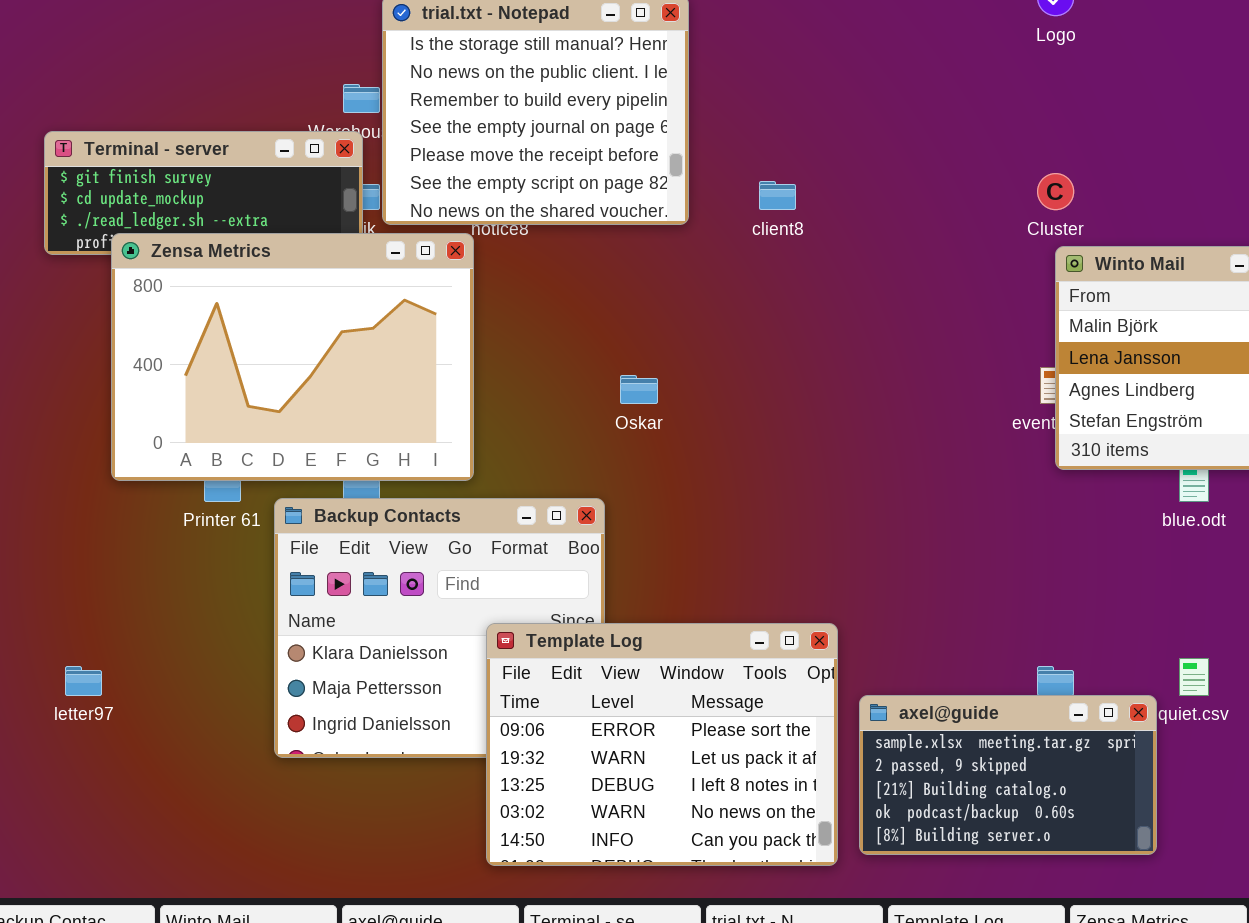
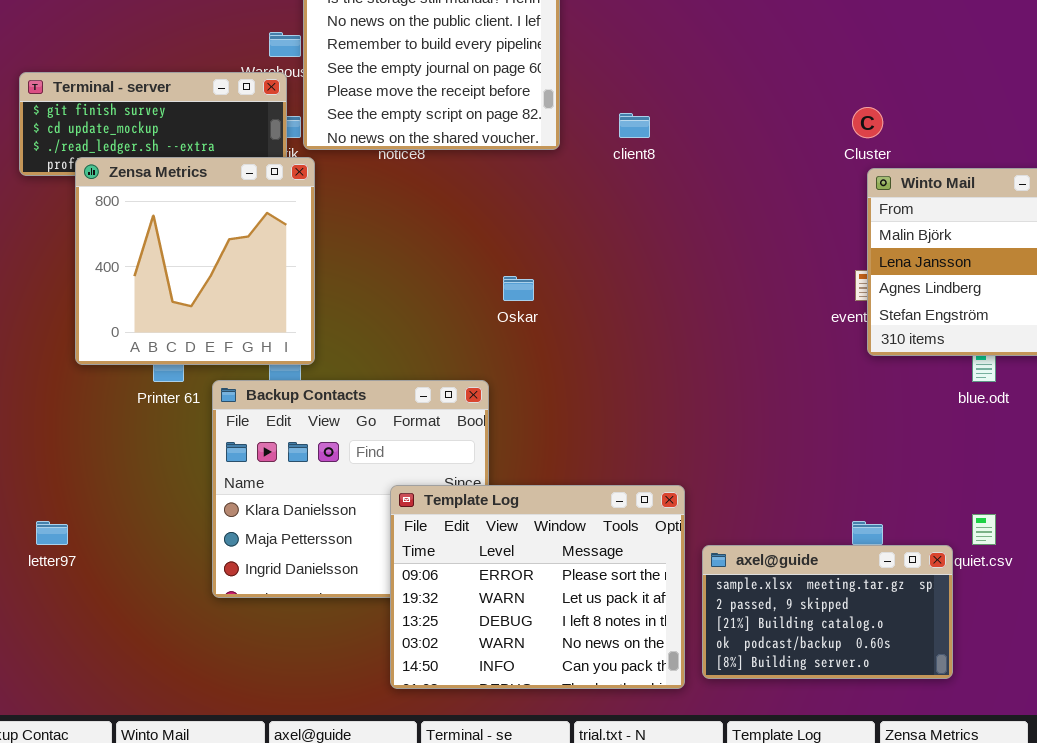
Zensa Metrics: [111,233,474,481] -> [75,157,315,365], resized

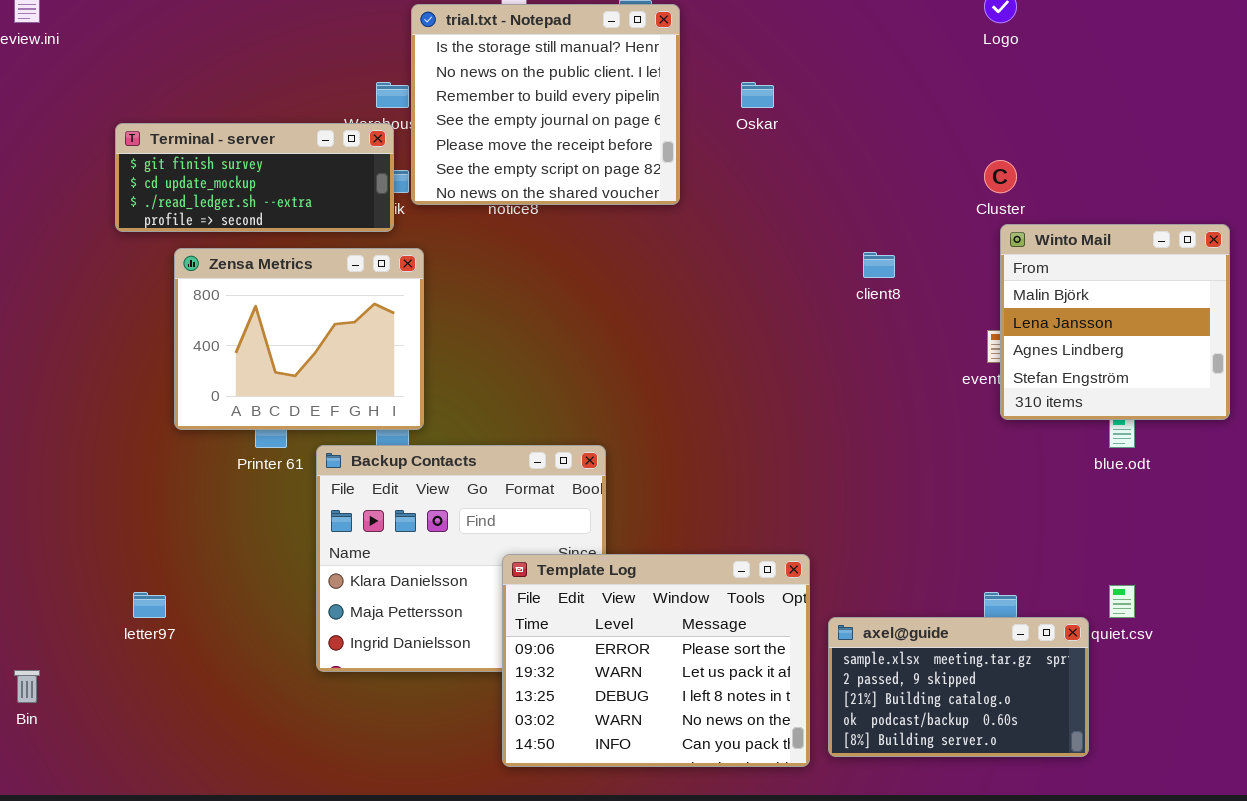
client8: [619,113,650,138] -> [863,252,895,278], moved
Zensa Metrics: [75,157,315,365] -> [174,248,424,430], resized
Oskar: [503,276,534,301] -> [741,82,774,108], moved

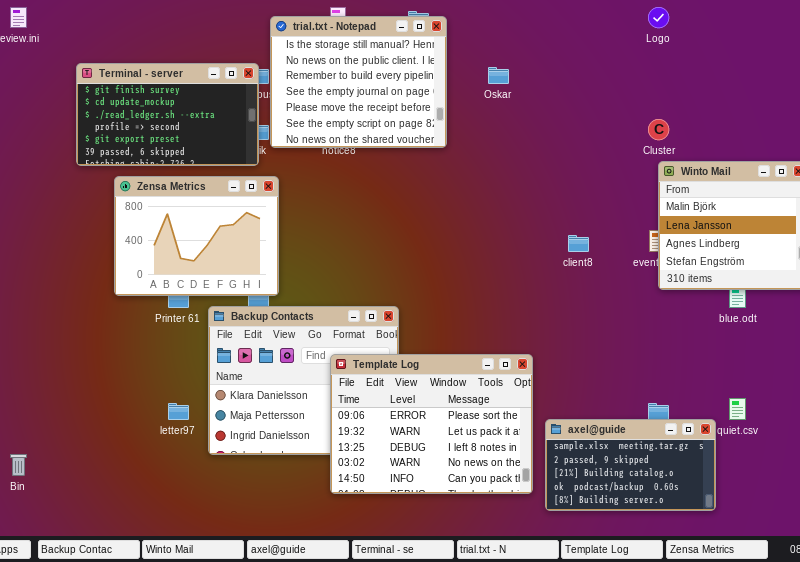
Terminal - server: [115,123,394,232] -> [76,63,259,166], resized
client8: [863,252,895,278] -> [568,235,589,252], moved
Template Log: [502,554,810,767] -> [330,354,533,494], moved
letter97: [133,592,166,618] -> [168,403,189,420], moved

